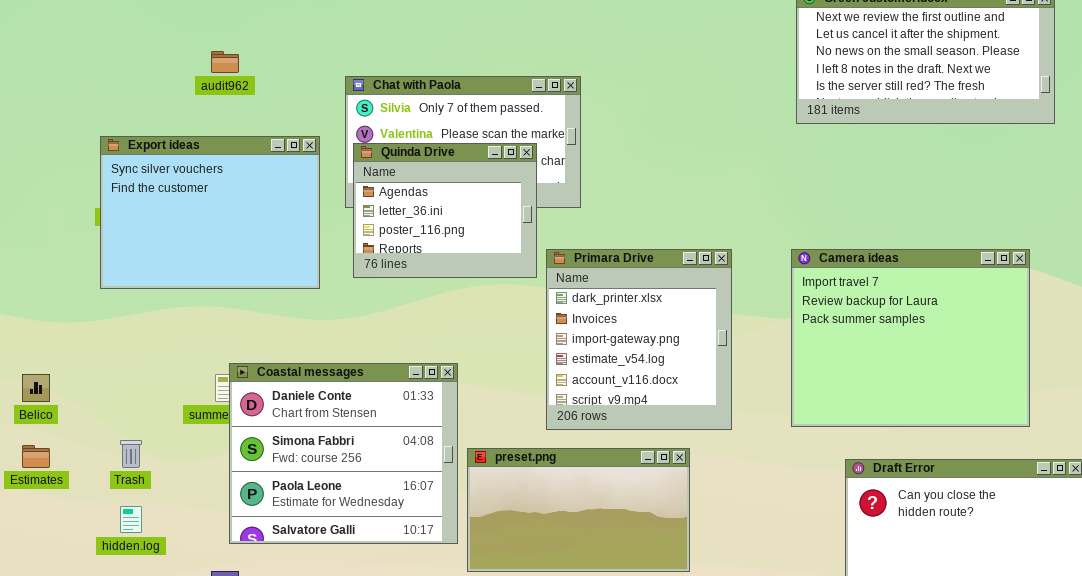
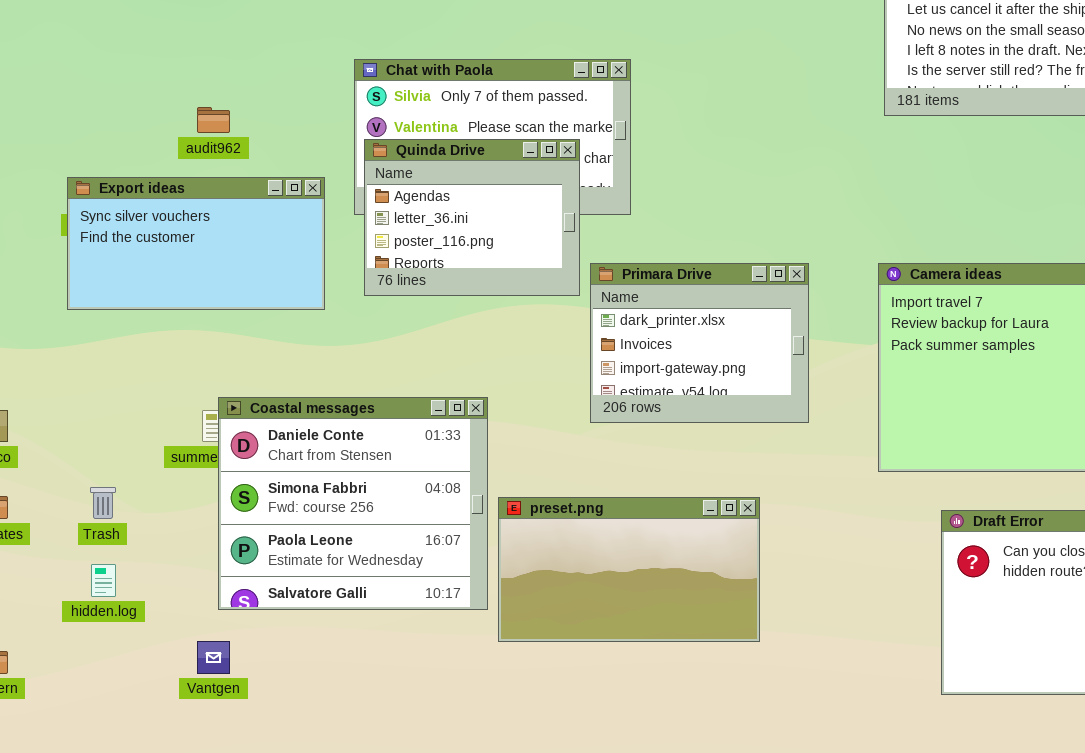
audit962: [211,51,239,73] -> [197,107,230,133], moved
Export ideas: [100,136,320,289] -> [67,177,325,310], resized
Primara Drive: [546,249,732,430] -> [590,263,809,423], resized

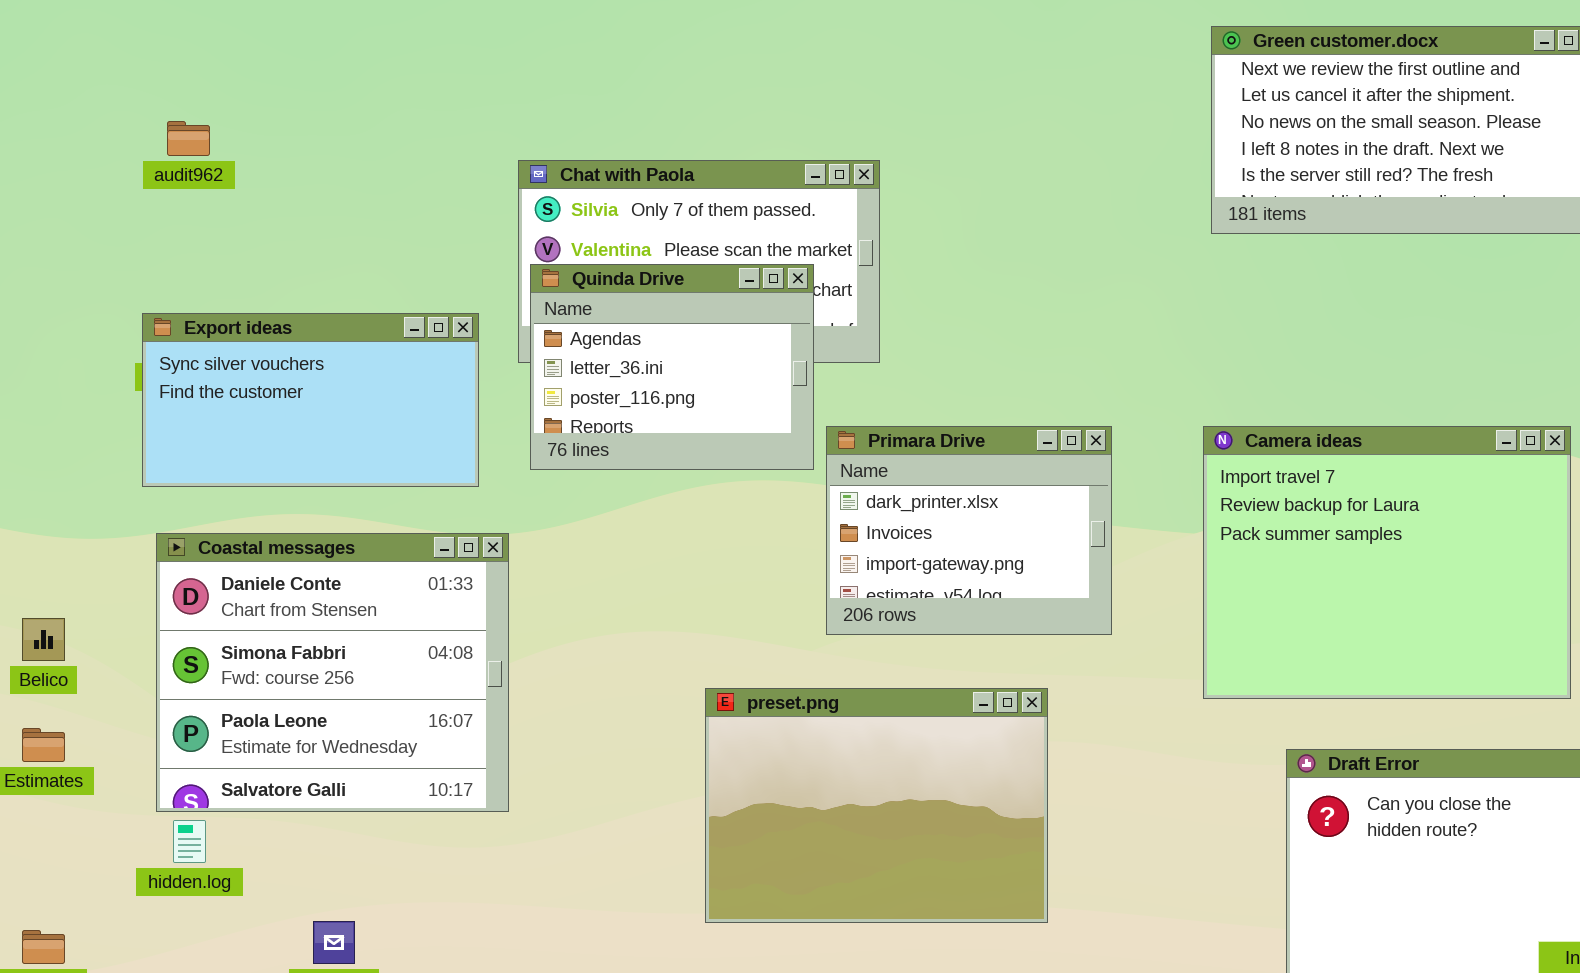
audit962: [197,107,230,133] -> [167,121,210,156], moved
Coastal messages: [218,397,488,610] -> [156,533,509,812], moved
preset.png: [498,497,760,642] -> [705,688,1048,923], resized

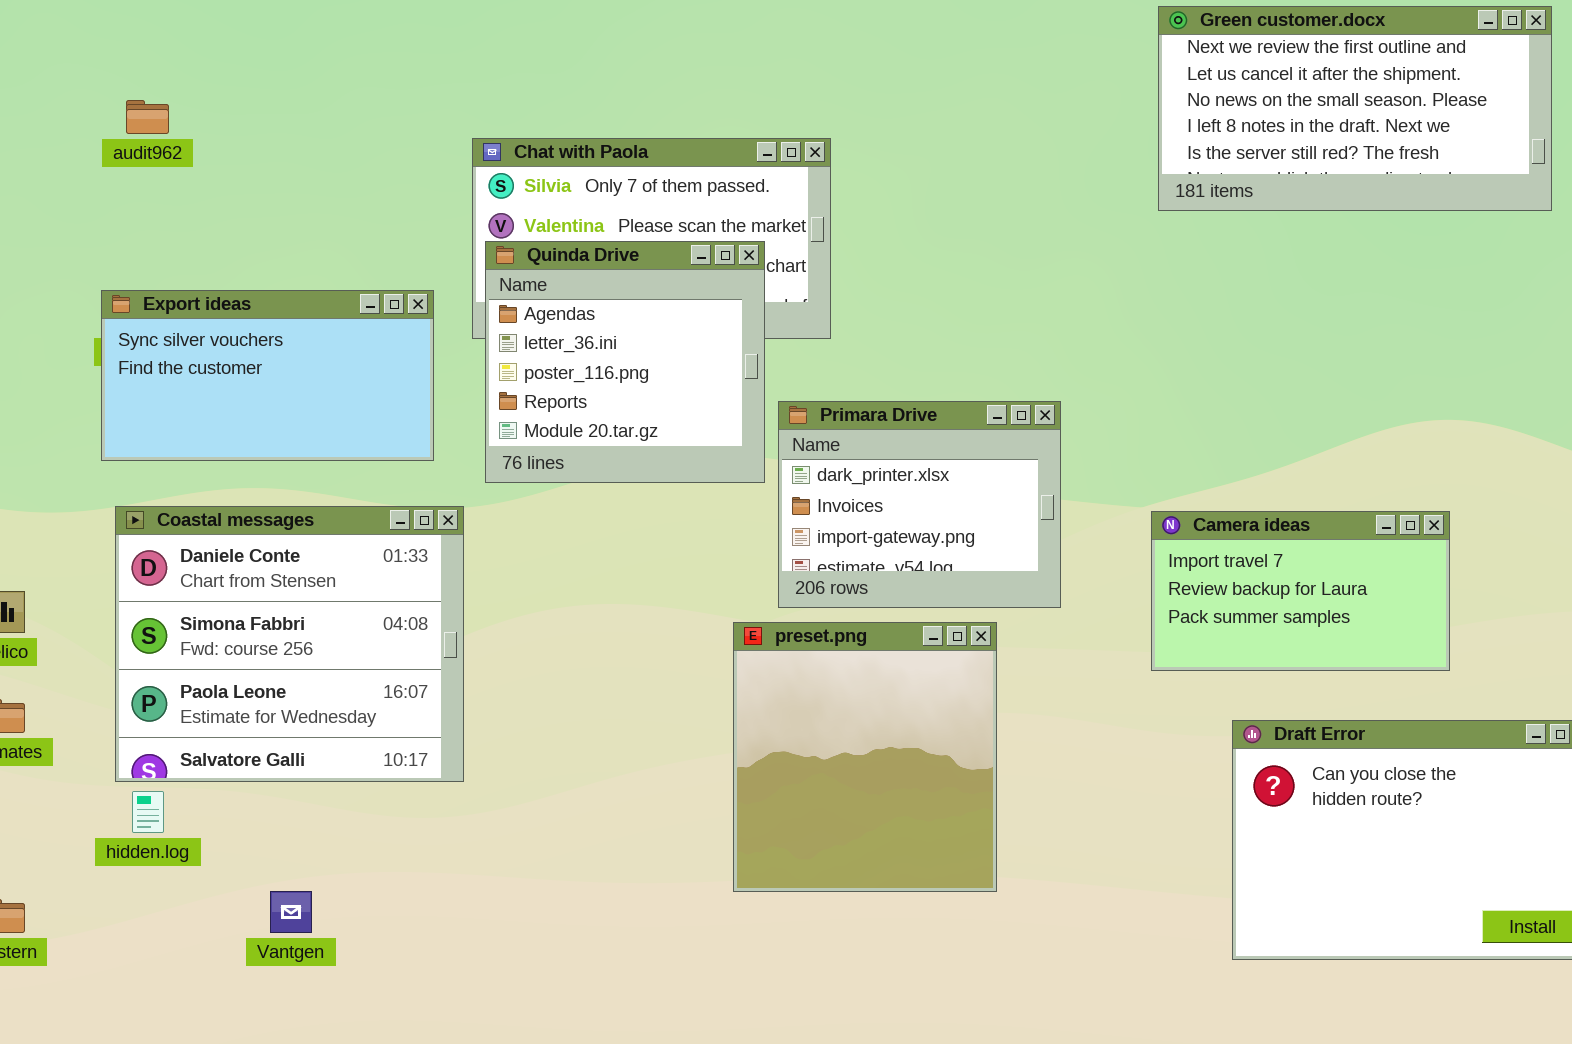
Quinda Drive: [530,264,814,470] -> [485,241,765,483], resized
Camera ideas: [1203,426,1571,699] -> [1151,511,1450,671], resized
preset.png: [705,688,1048,923] -> [733,622,997,892], resized

